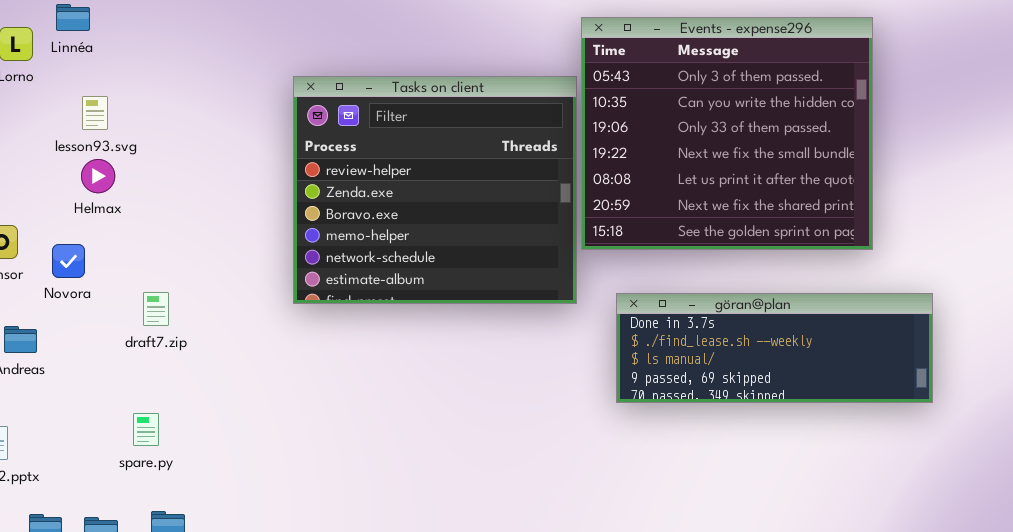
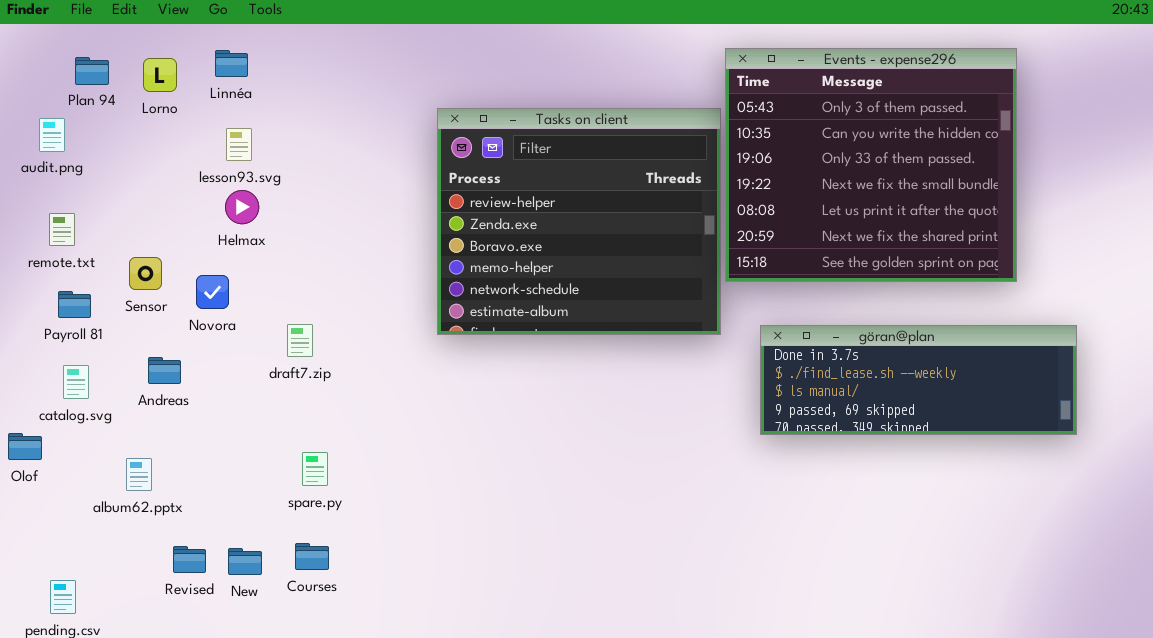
Linnéa: [56,4,90,31] -> [215,50,248,77], moved
spare.py: [133,413,159,446] -> [302,452,328,486], moved

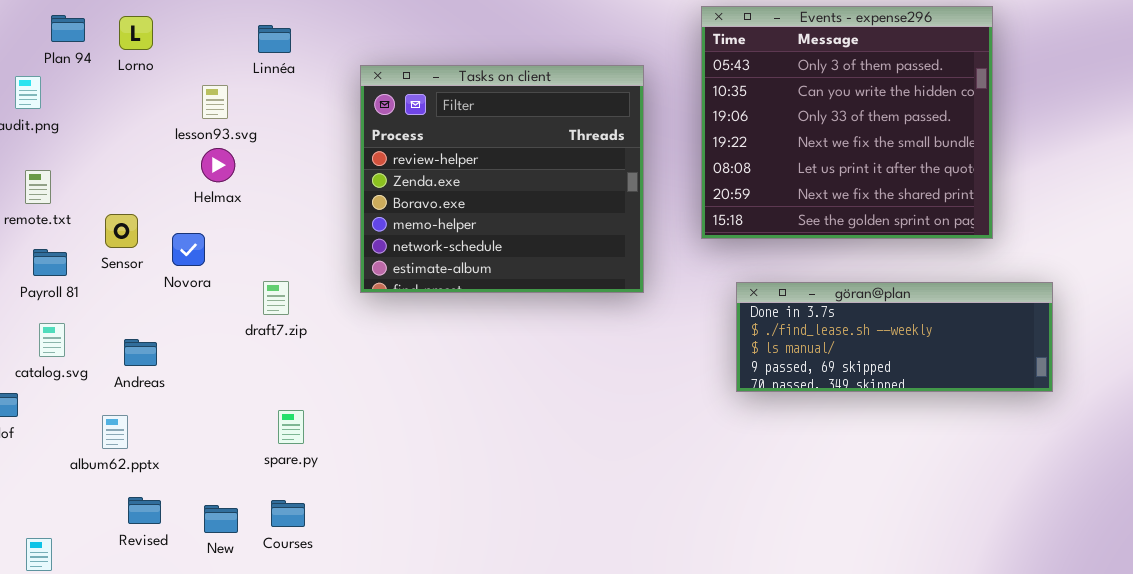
Linnéa: [215,50,248,77] -> [258,25,291,53], moved
Tasks on client: [437,108,721,335] -> [360,65,644,293], moved
Andreas: [148,357,181,384] -> [124,339,157,366], moved
Revised: [173,546,206,573] -> [128,497,161,524], moved

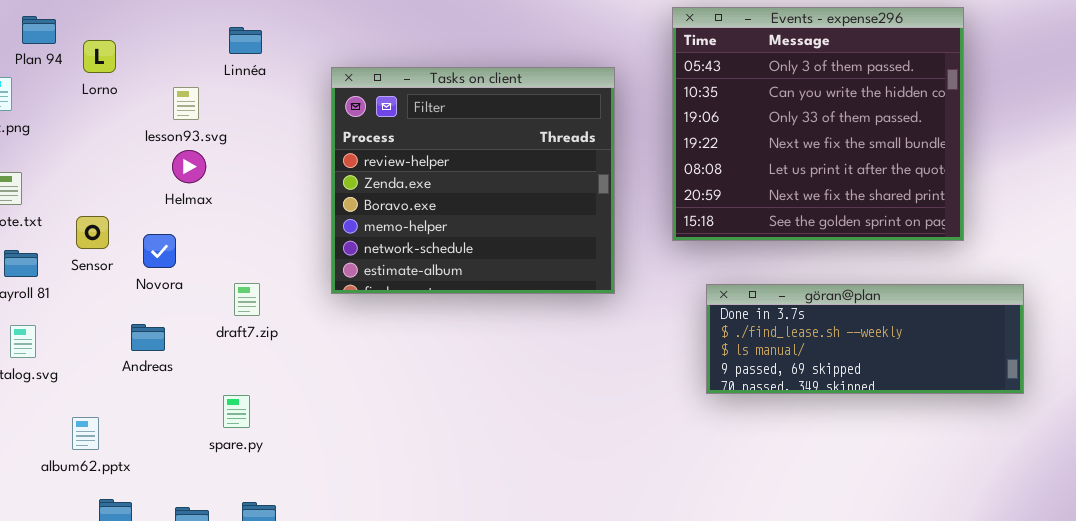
Lorno: [119,16,153,50] -> [83,40,116,73], moved
Andreas: [124,339,157,366] -> [131,324,165,351], moved
spare.py: [278,410,304,444] -> [223,395,250,428], moved

